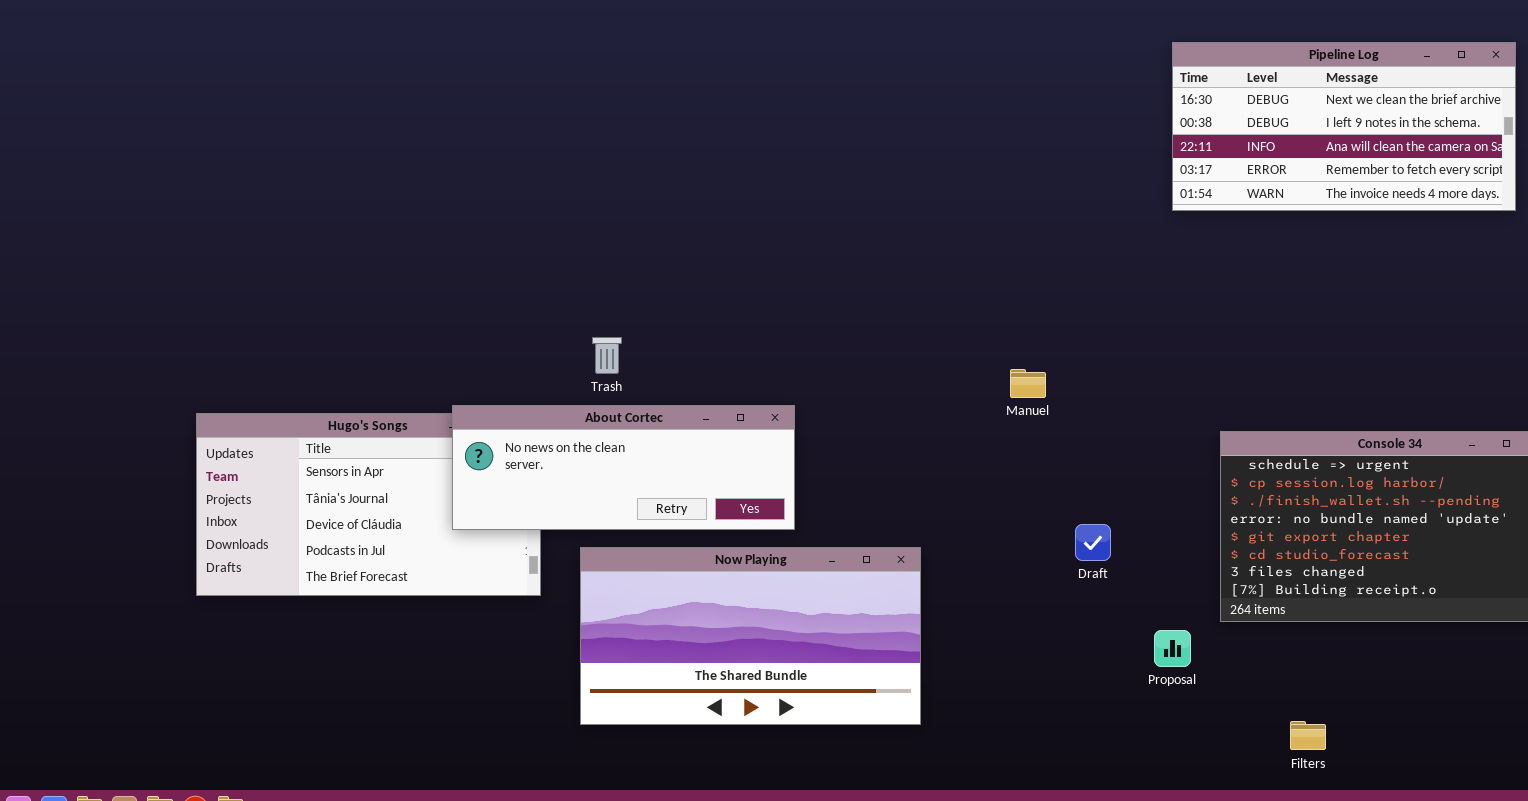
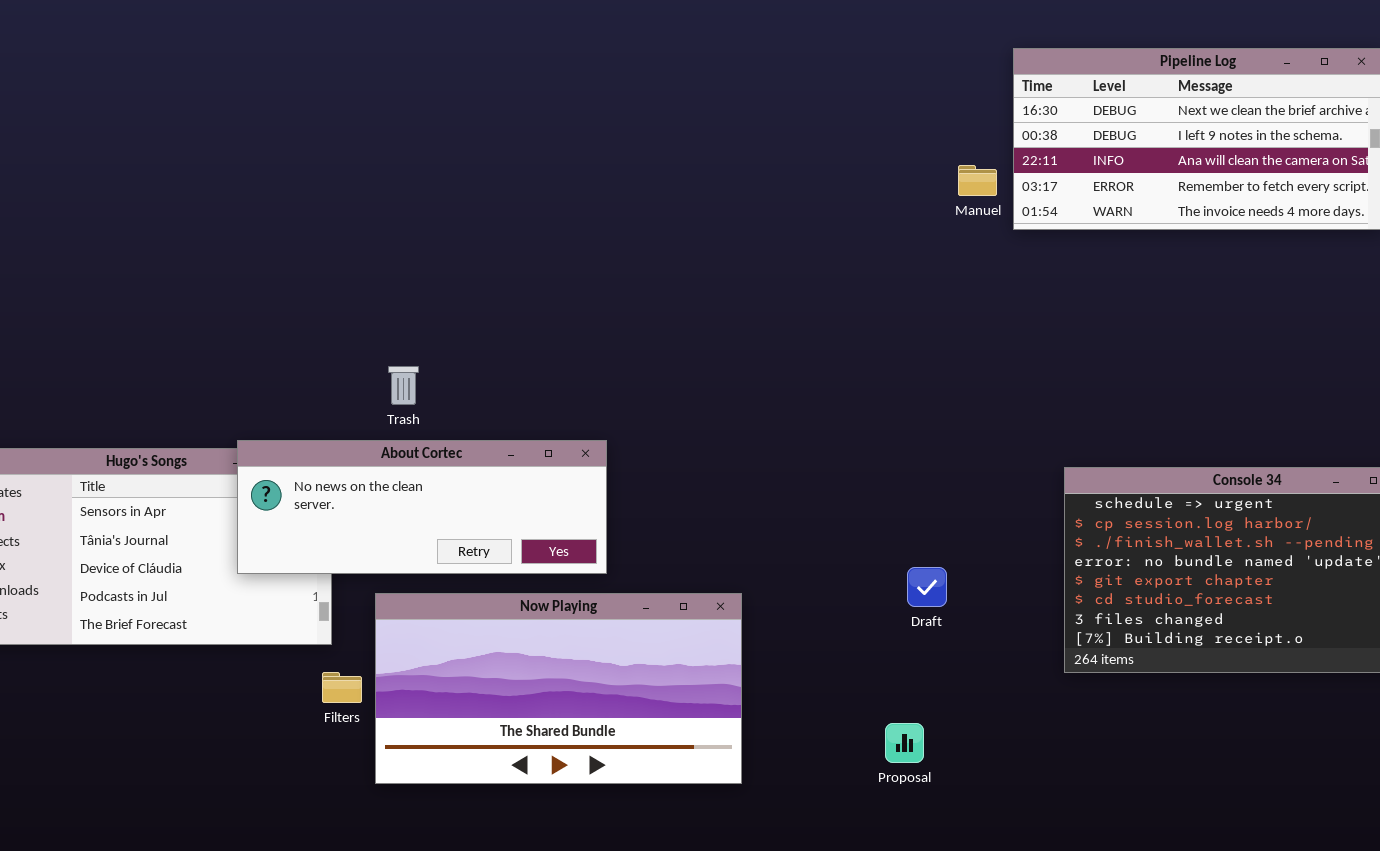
Manuel: [1010,369,1046,398] -> [958,165,997,196], moved
Proposal: [1154,630,1191,667] -> [885,723,924,763], moved
Filters: [1290,721,1326,750] -> [322,672,362,703], moved

